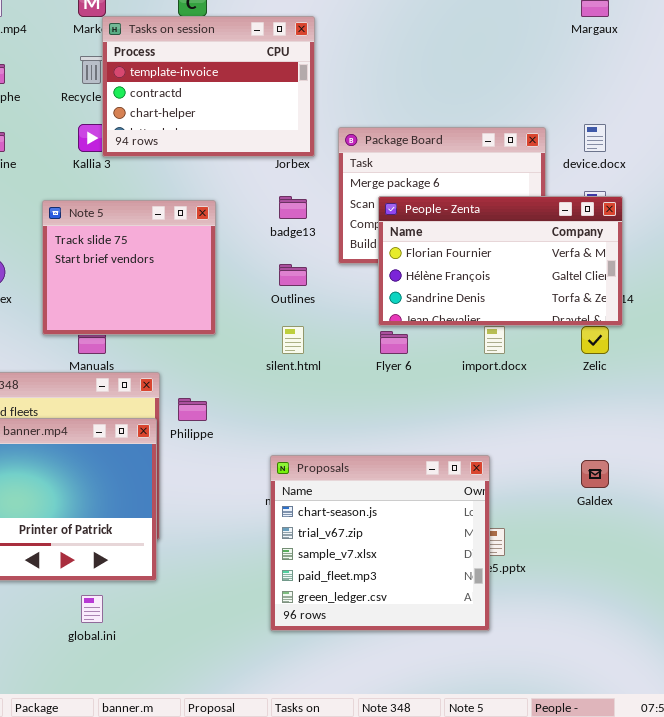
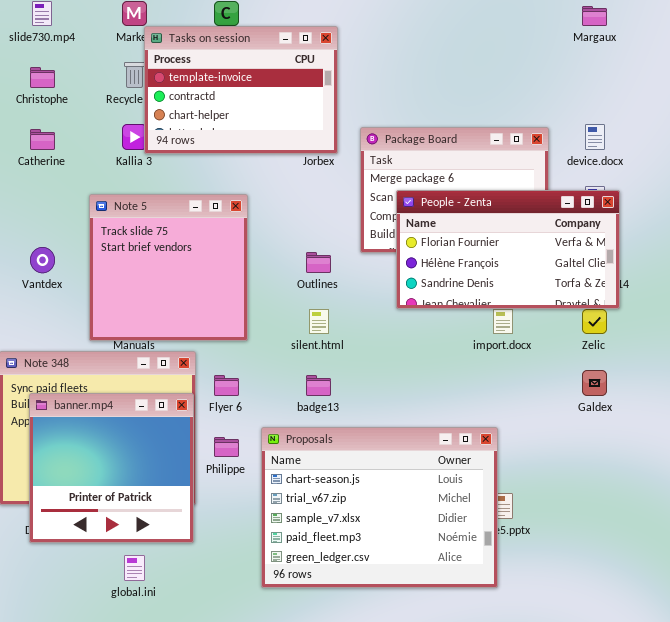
badge13: [279,196,307,219] -> [306,375,331,396], moved
Note 5: [42,200,216,335] -> [89,194,248,341], resized
Flyer 6: [380,331,408,354] -> [214,375,239,396], moved
Philippe: [178,398,207,421] -> [214,437,239,457], moved
Proposals: [270,455,490,631] -> [261,427,498,588], resized
Galdex: [581,460,609,488] -> [582,370,607,396], moved

